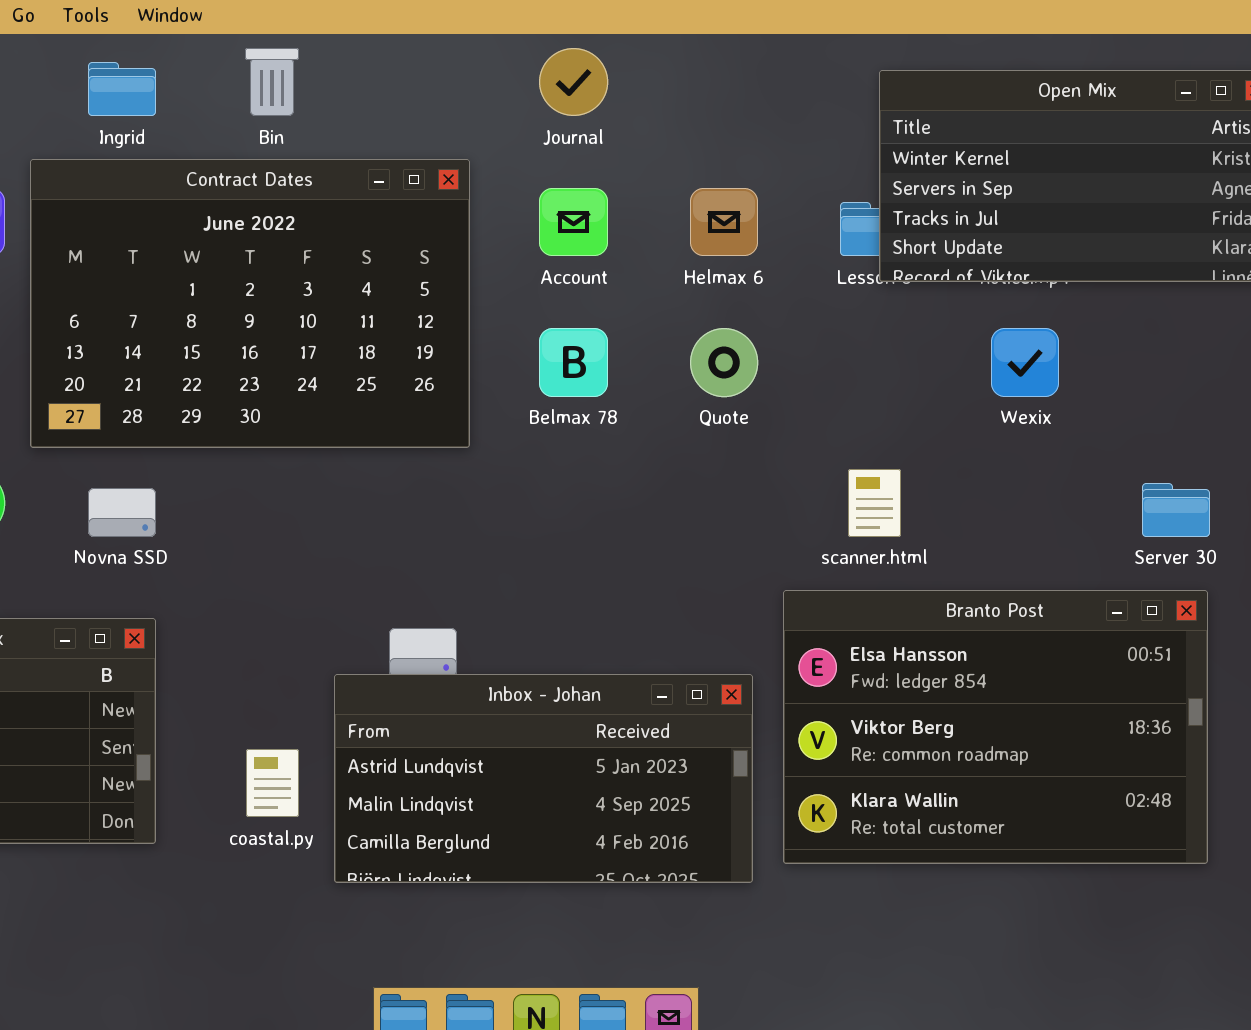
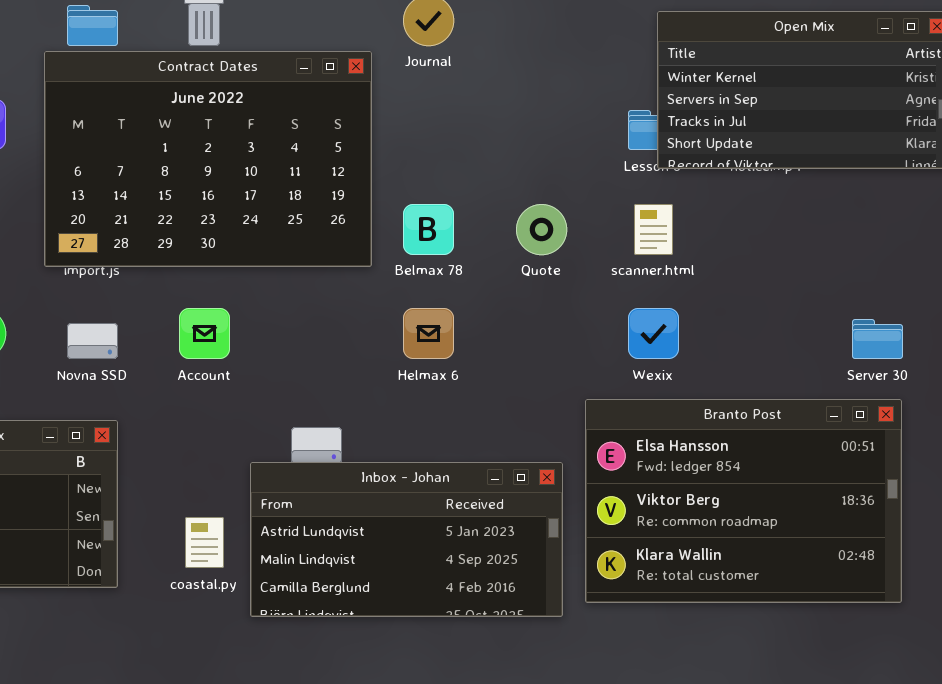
Contract Dates: [30,159,470,448] -> [44,51,372,267], moved
Account: [539,188,608,256] -> [179,308,230,359], moved
Helmax 6: [690,188,758,256] -> [403,308,454,359], moved
Wexix: [991,328,1059,397] -> [628,308,679,359], moved
scanner.html: [848,469,901,537] -> [634,204,673,255], moved

